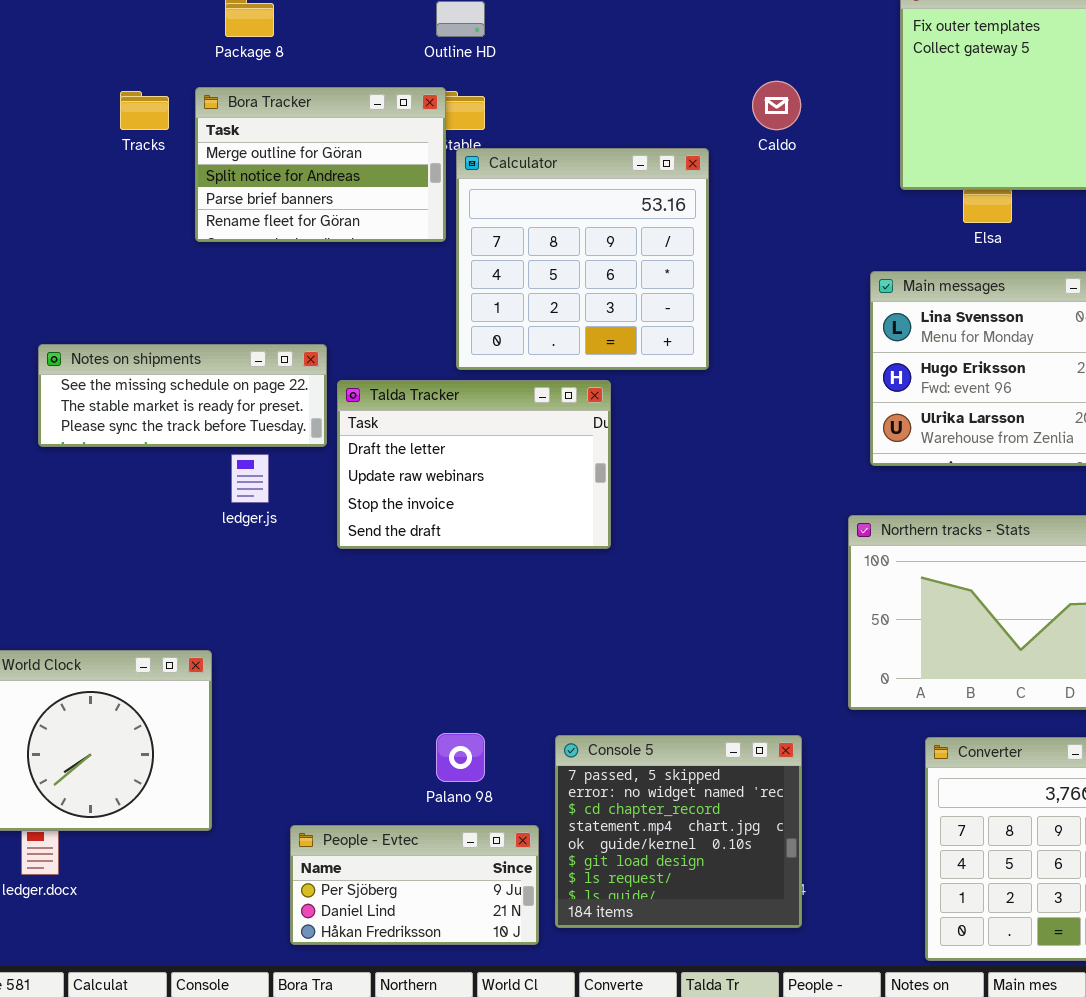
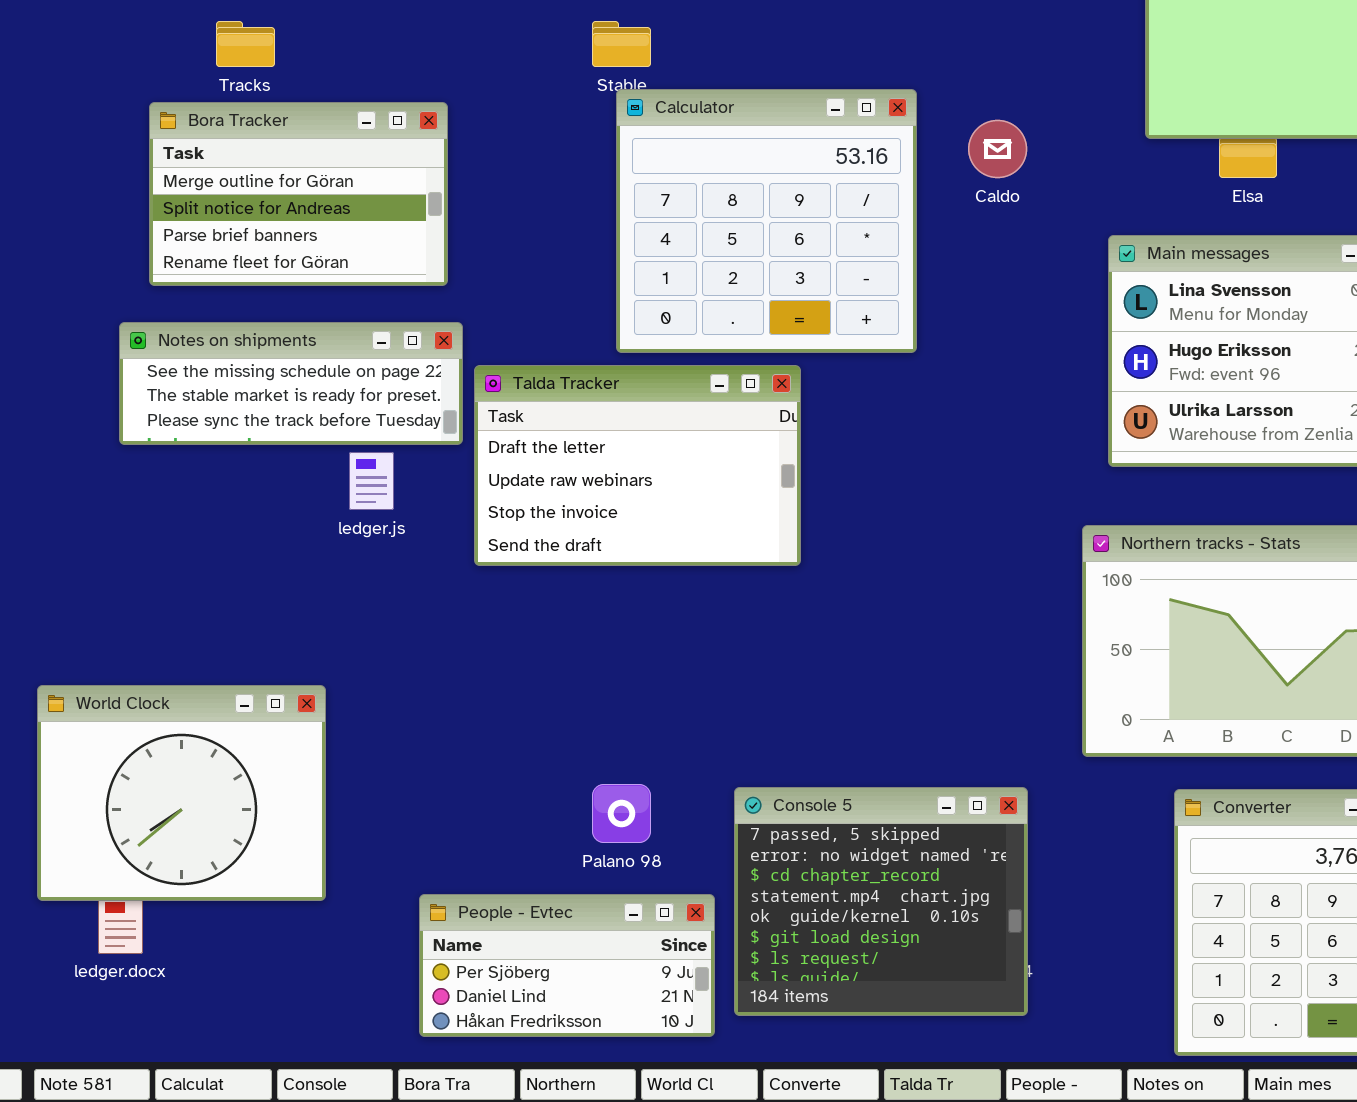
Caldo: [752,81,801,130] -> [968,120,1027,178], moved
Bora Tracker: [195,87,446,242] -> [149,102,448,286], moved

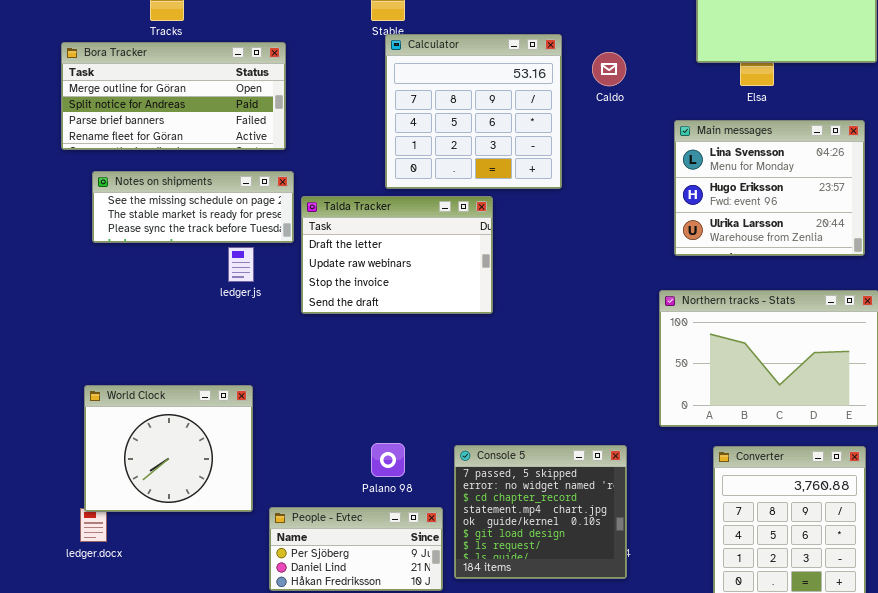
Bora Tracker: [149,102,448,286] -> [61,42,286,150], resized
World Clock: [37,685,326,901] -> [84,385,253,512], moved

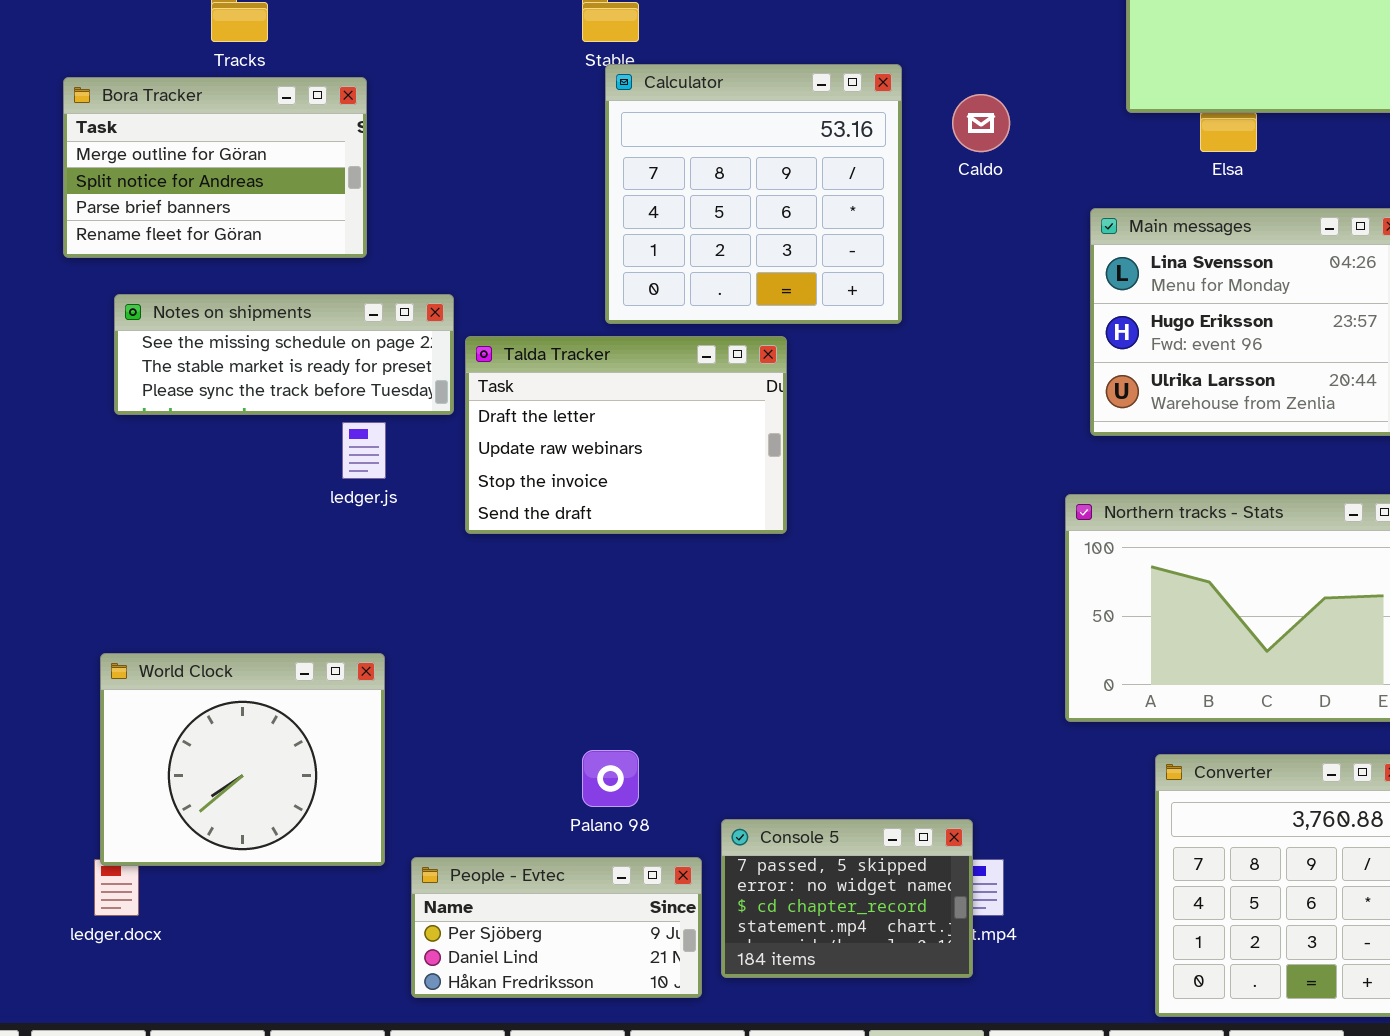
Bora Tracker: [61,42,286,150] -> [63,77,367,258], resized
Console 5: [454,445,627,579] -> [721,819,973,978], resized

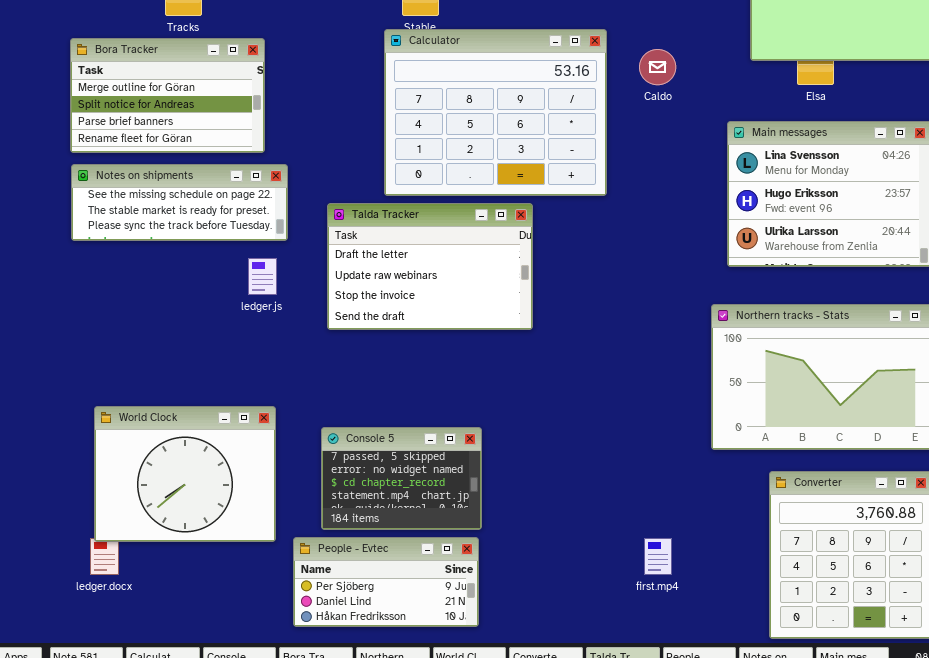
Calculator: [605,64,902,324] -> [384,29,607,196], resized
Notes on shipments: [114,294,454,415] -> [71,164,288,241], moved
Console 5: [721,819,973,978] -> [321,427,482,530], moved

